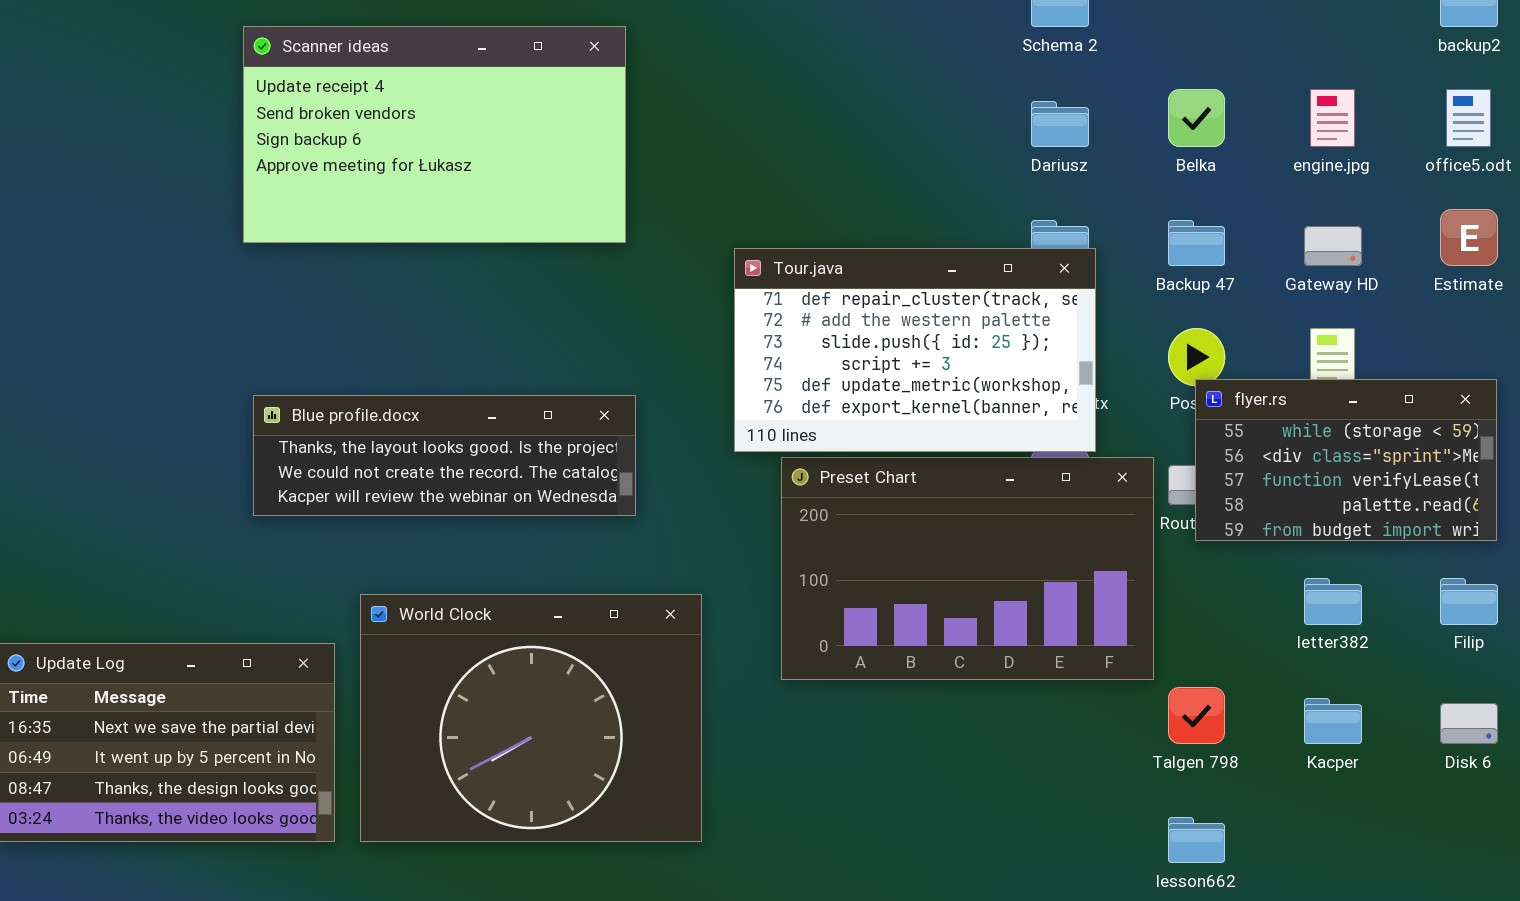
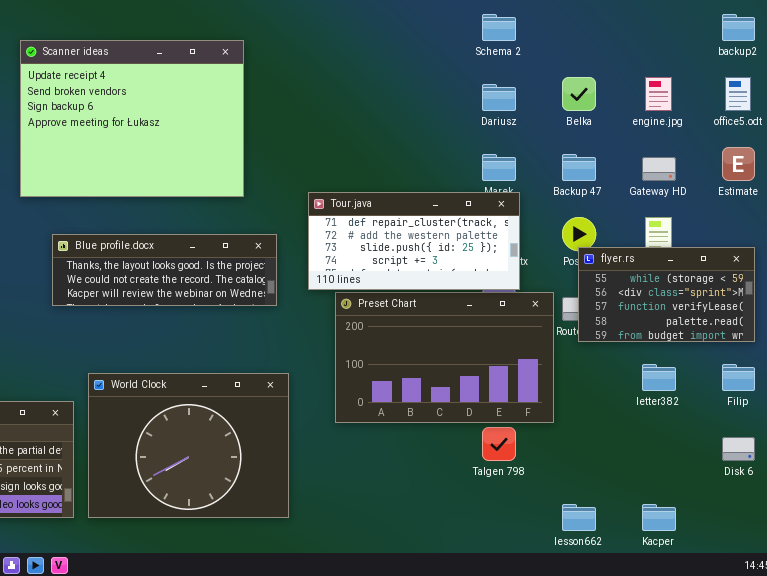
Scanner ideas: [243,26,626,243] -> [20,40,244,197], resized
Tour.java: [734,248,1096,452] -> [308,192,520,290], resized
Blue profile.docx: [253,395,636,516] -> [52,234,277,306], moved
Talgen 798: [1168,687,1225,744] -> [482,427,516,461], moved
Kacper: [1304,698,1362,744] -> [642,504,676,531], moved

